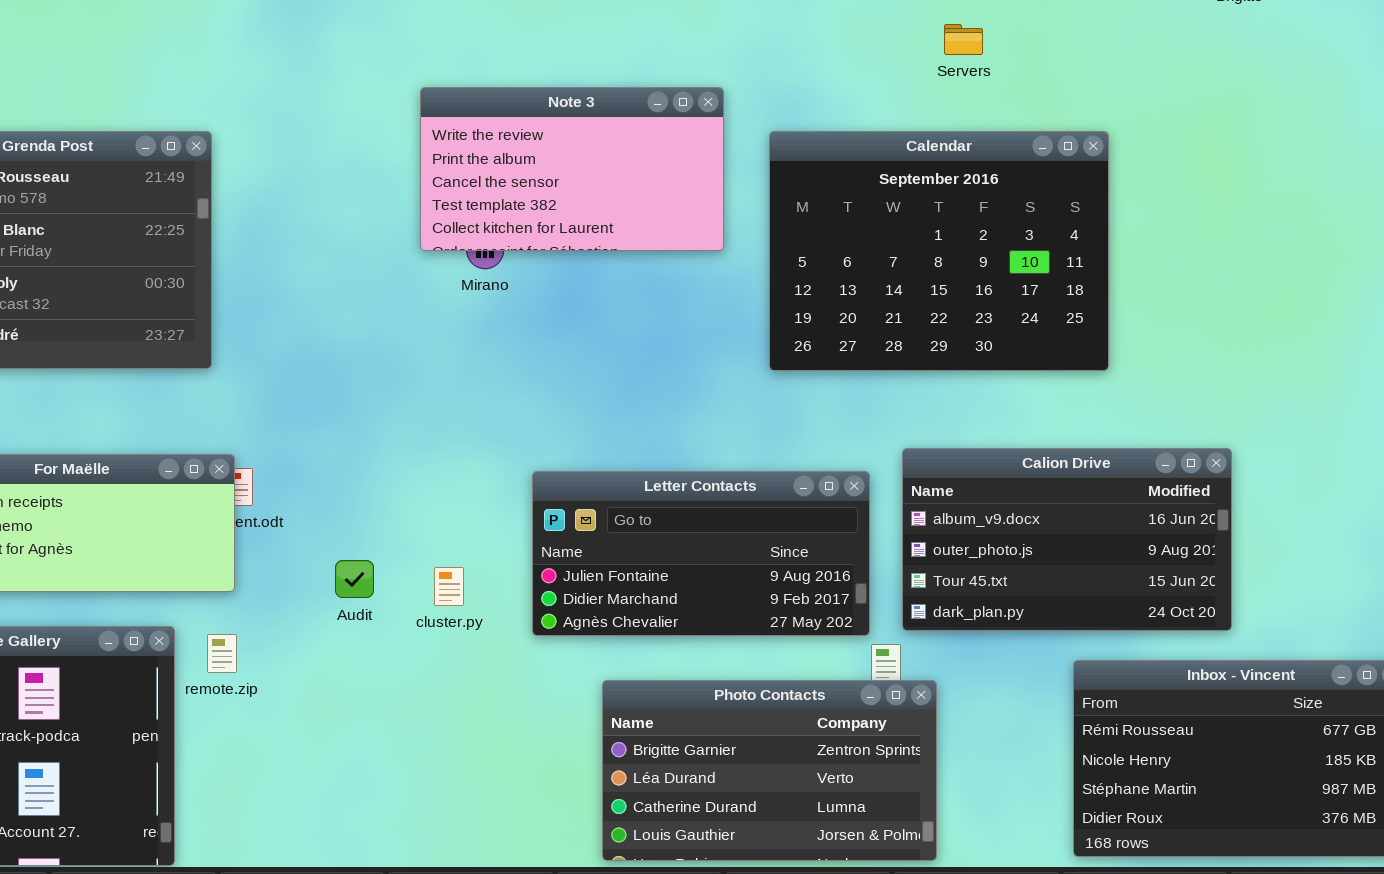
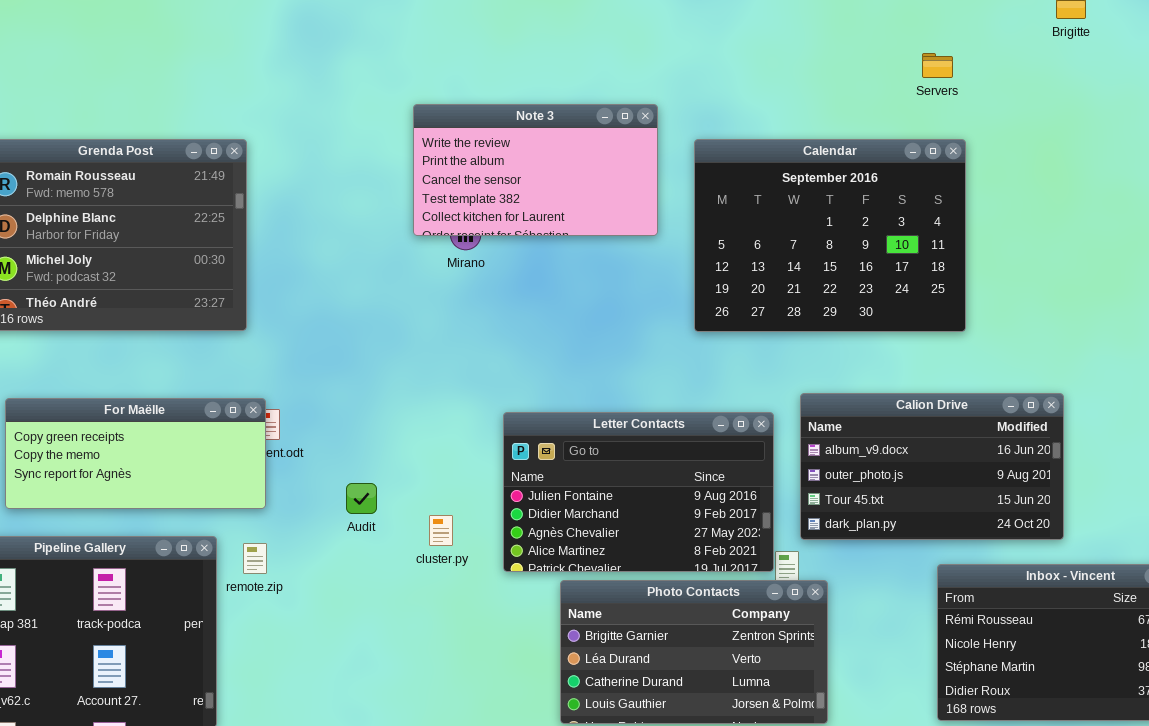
Servers: [944,24,983,55] -> [922,53,953,78], moved
Letter Contacts: [532,471,870,636] -> [503,412,774,572], resized
cluster.py: [434,567,464,606] -> [429,515,453,546], moved

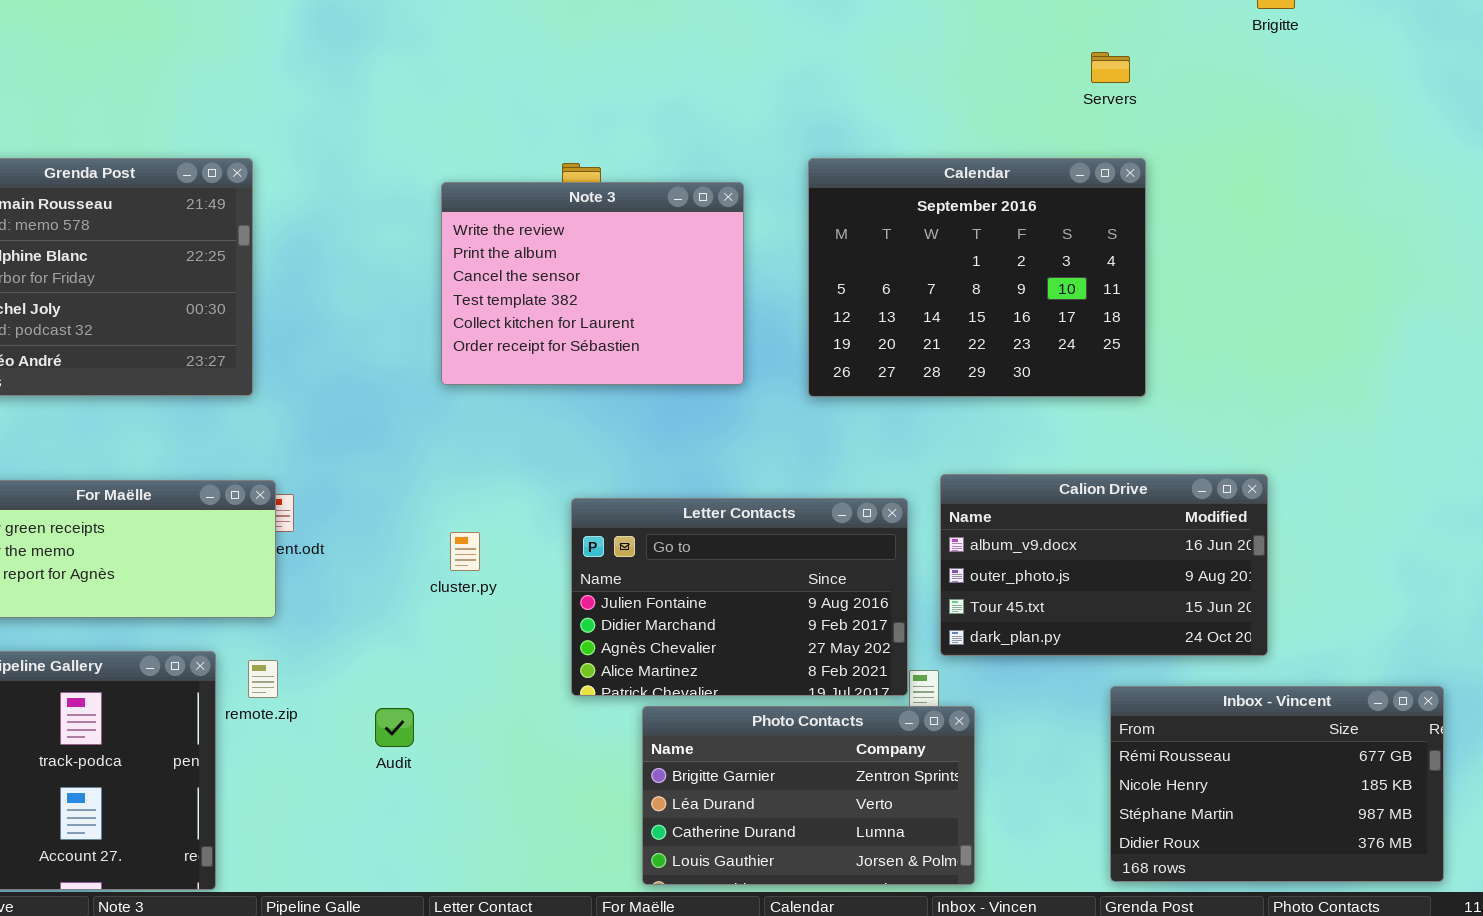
Note 3: [413,104,658,236] -> [441,182,744,385], moved, resized
Audit: [346,483,377,514] -> [375,708,414,747], moved
cluster.py: [429,515,453,546] -> [450,532,480,571], moved

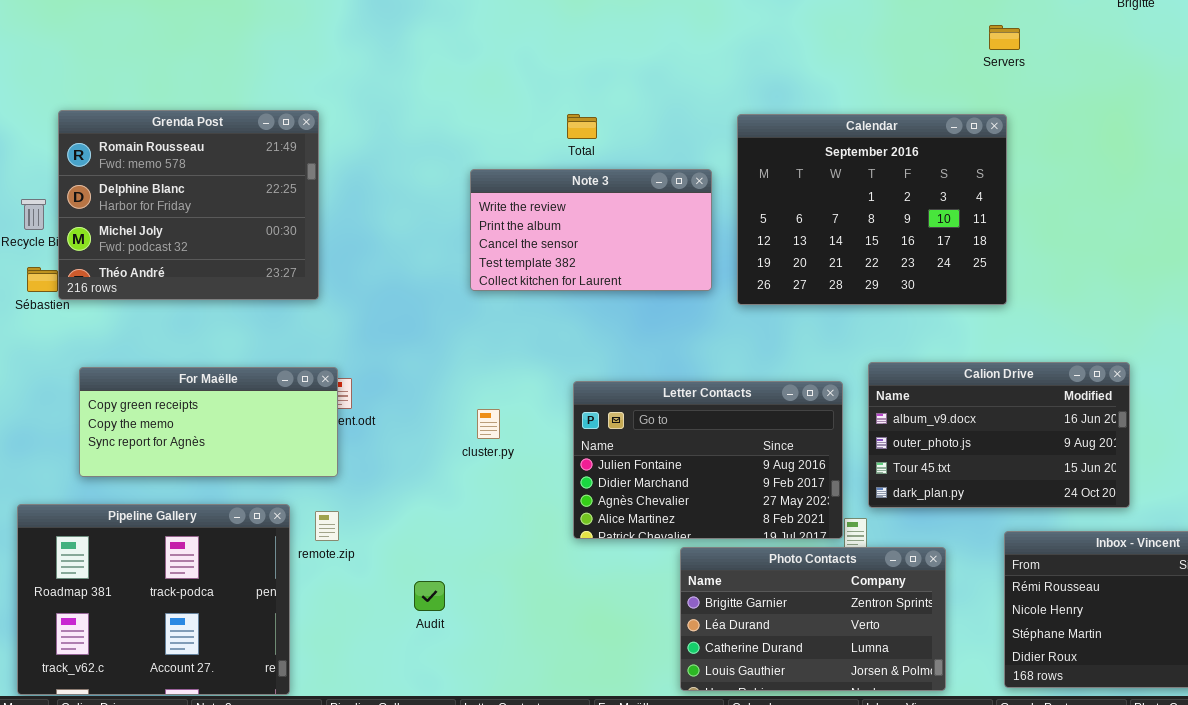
Calendar: [808,158,1146,397] -> [737,114,1007,305], moved
Note 3: [441,182,744,385] -> [470,169,712,291], resized
Photo Contacts: [642,706,975,885] -> [680,547,946,691], moved
Audit: [375,708,414,747] -> [414,581,445,611], moved

